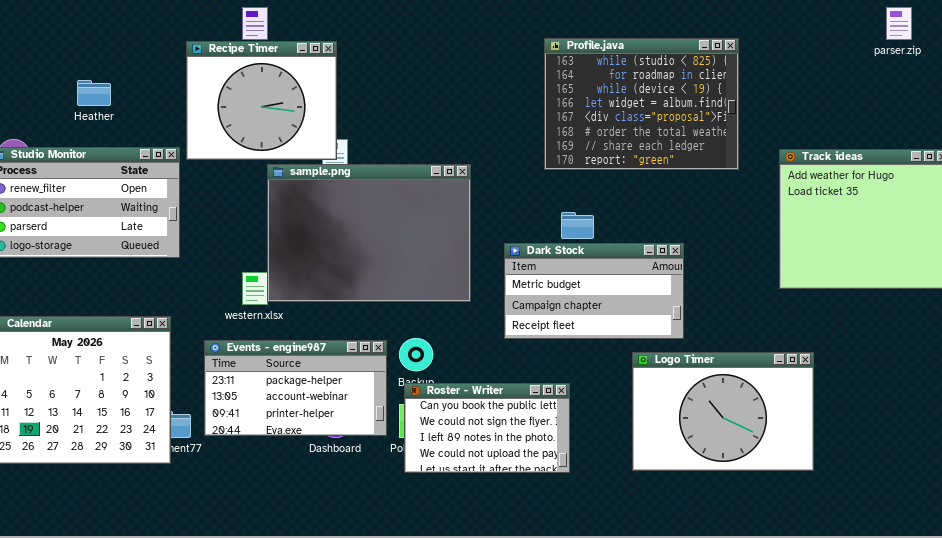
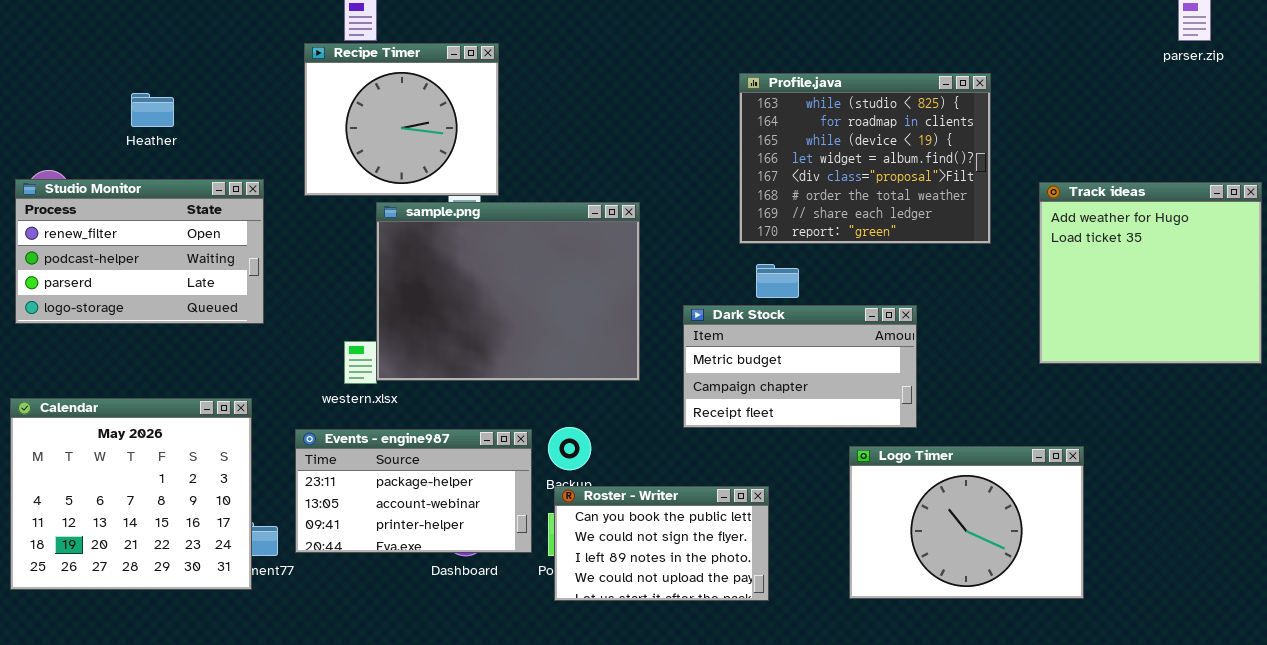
Profile.java: [544,38,739,170] -> [739,73,991,244], moved
Recipe Timer: [186,41,337,160] -> [304,43,499,196], moved

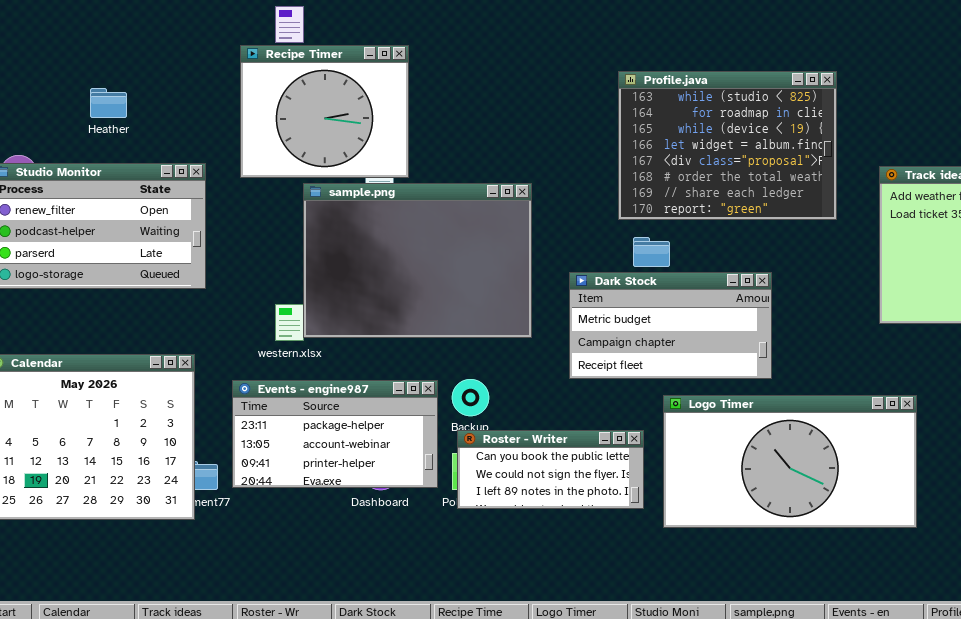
Logo Timer: [849,446,1084,599] -> [663,395,917,528], resized
Roster - Writer: [554,486,769,601] -> [457,430,644,509], resized

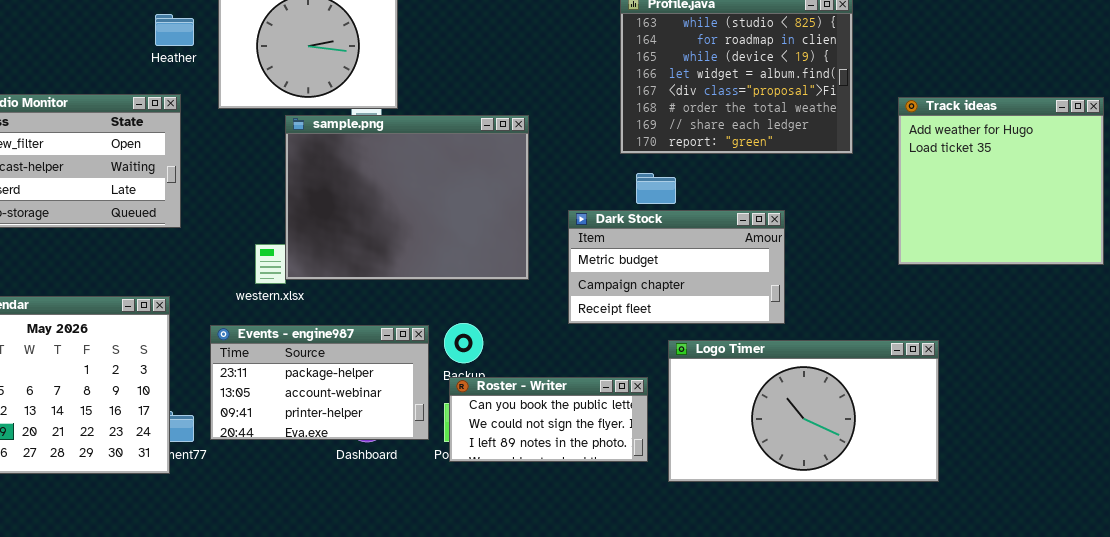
Heather: [90,88,127,118] -> [155,14,194,46], moved

